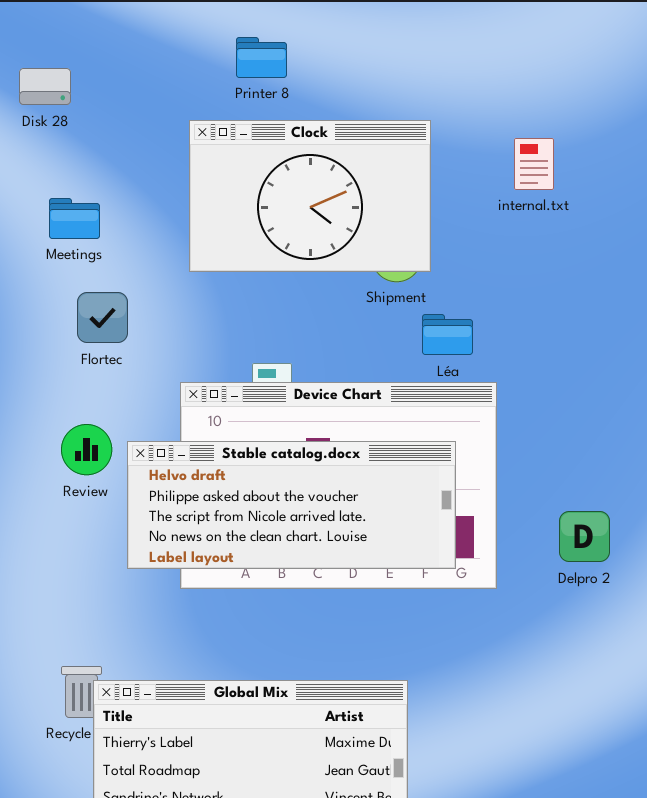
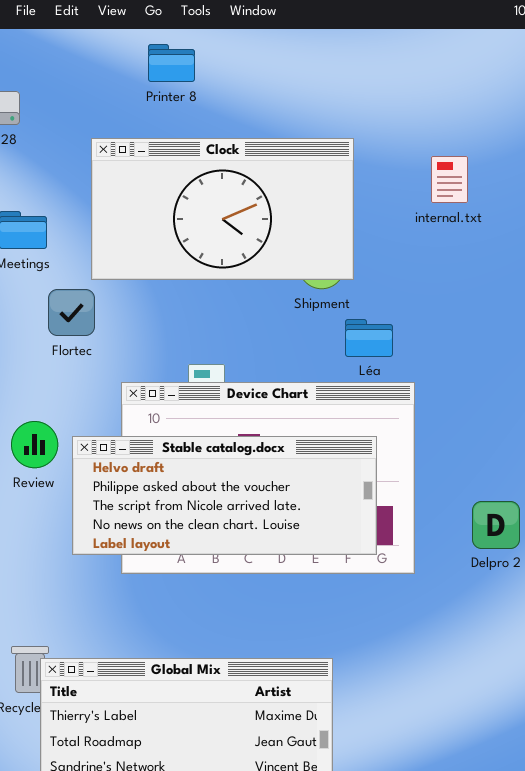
Printer 8: [236,37,287,78] -> [148,44,195,82], moved
Clock: [189,120,431,272] -> [91,138,354,280], resized
Flortec: [77,292,128,343] -> [48,289,95,336], moved

